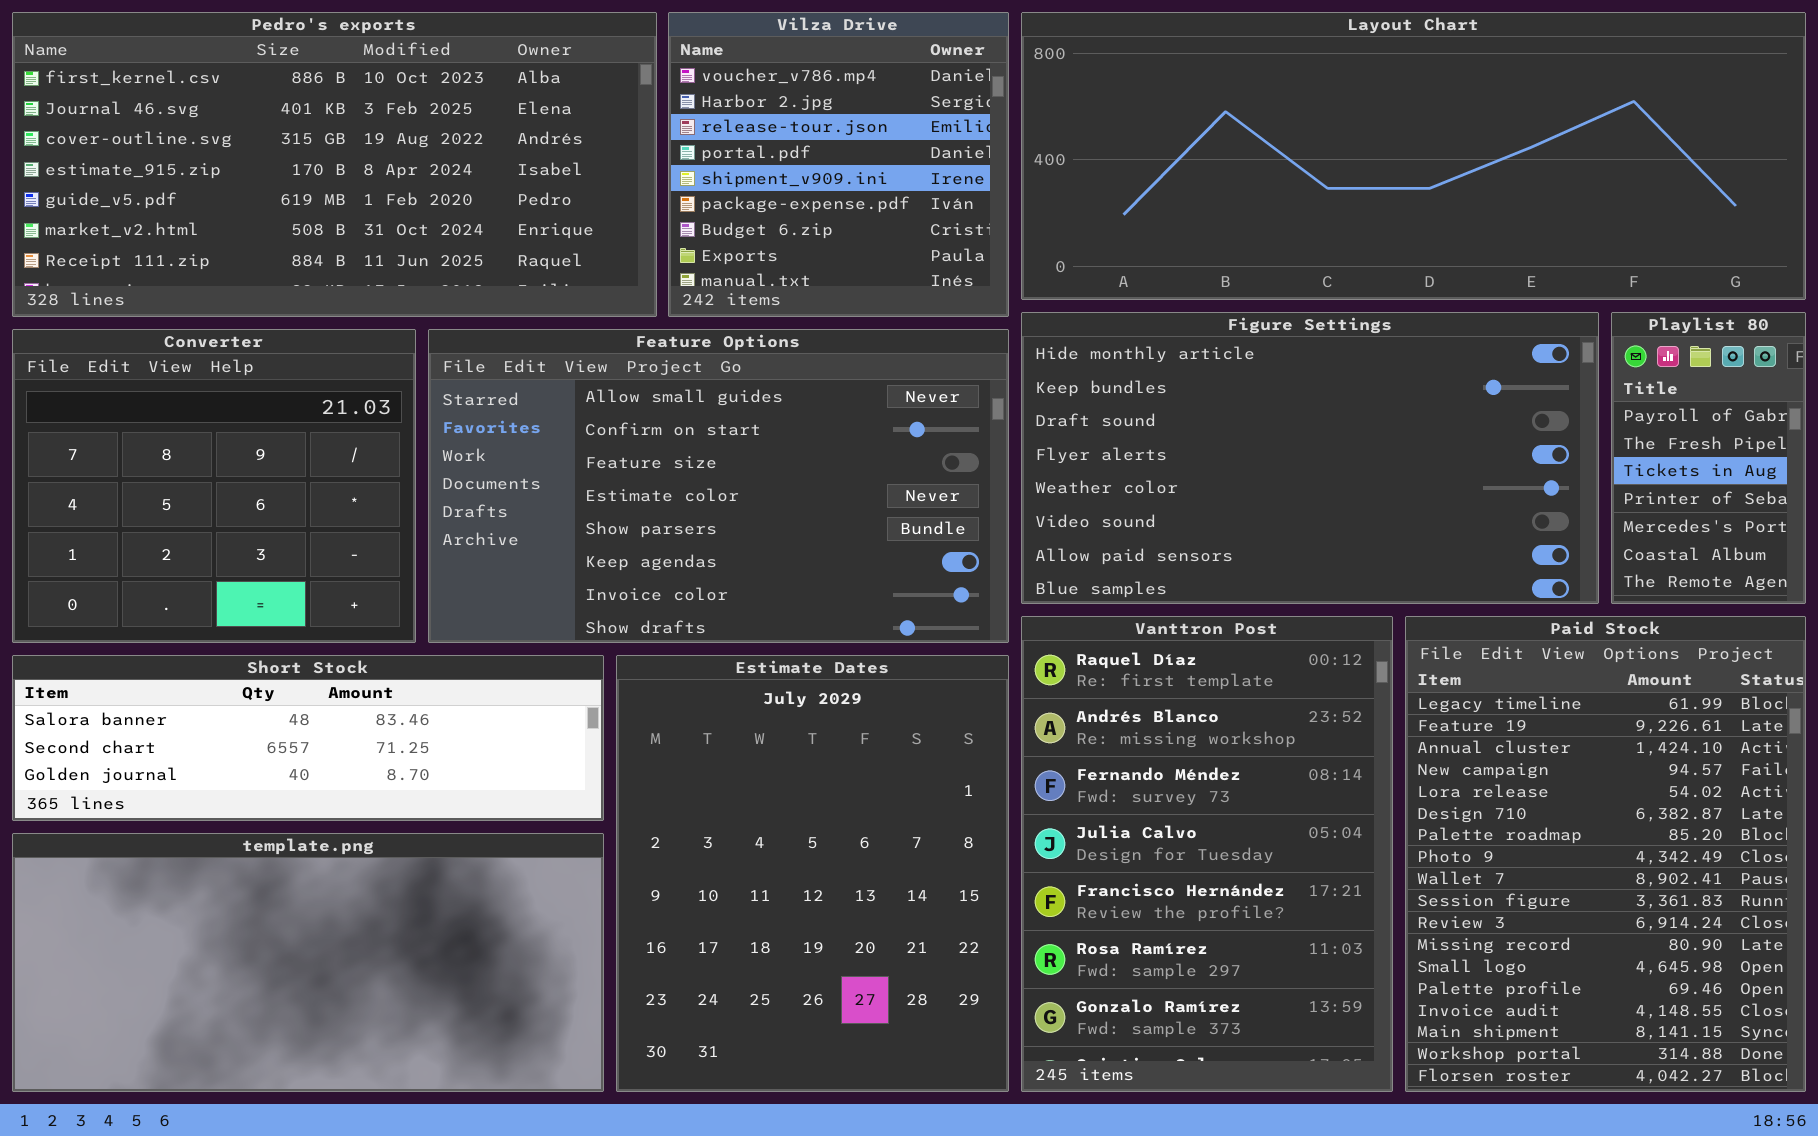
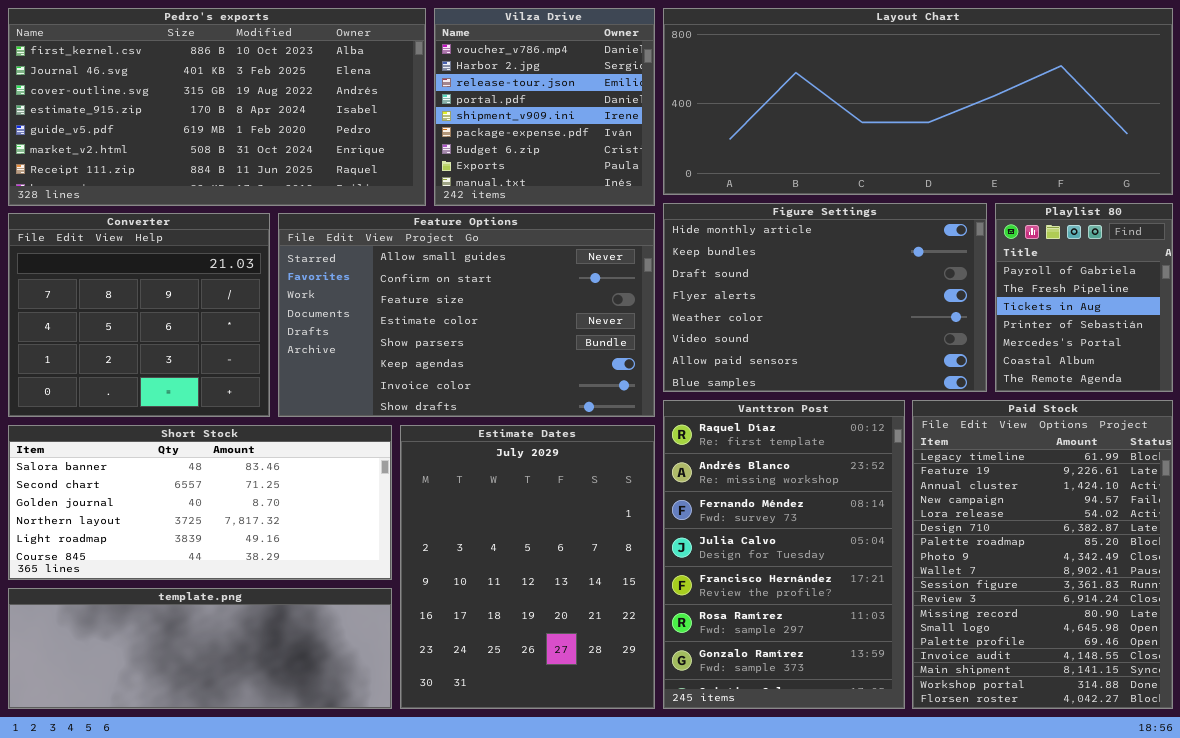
Figure Settings: [1021,312,1599,604] -> [663,203,987,392], resized
Playlist 80: [1611,312,1806,604] -> [995,203,1173,392], resized
Short Stock: [12,655,604,821] -> [8,425,392,580], resized
template.png: [12,833,604,1092] -> [8,588,392,709], resized

